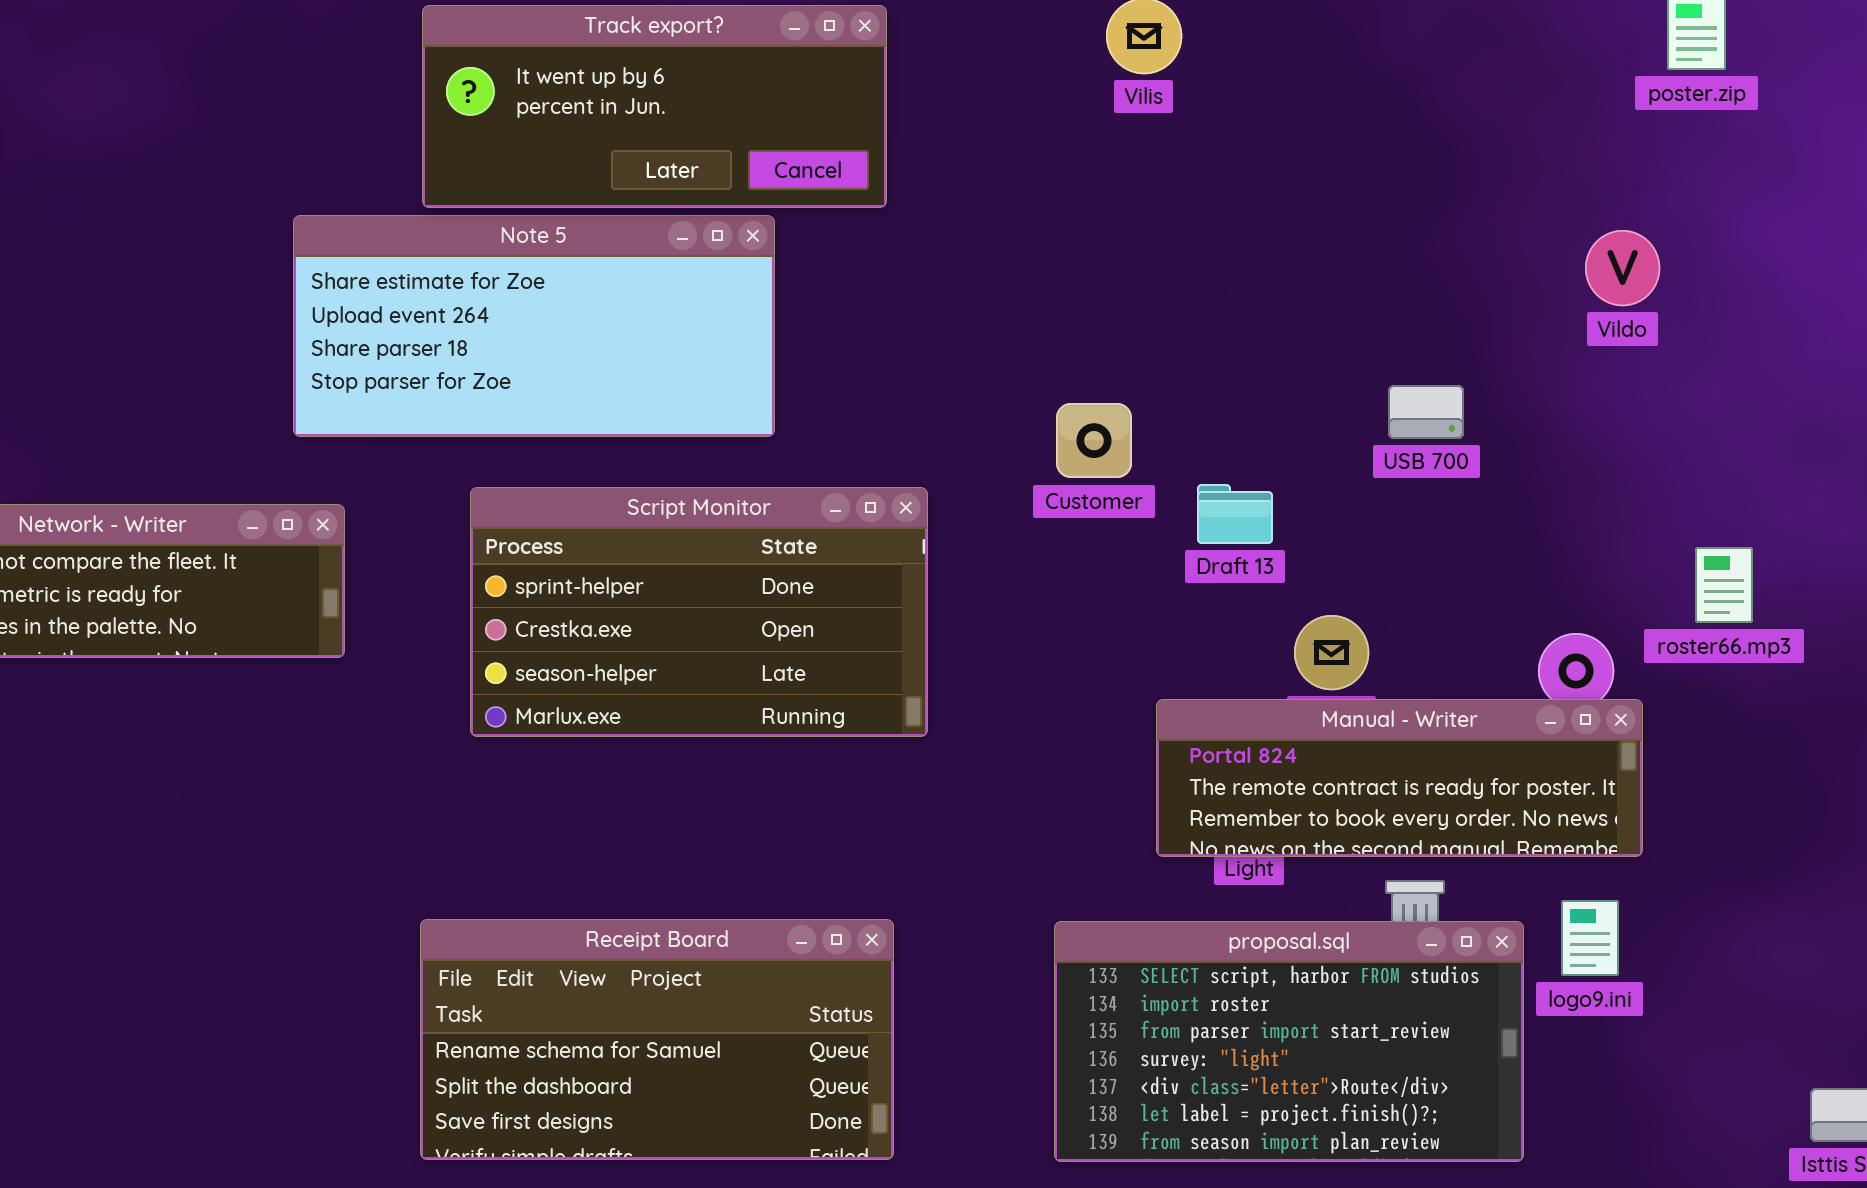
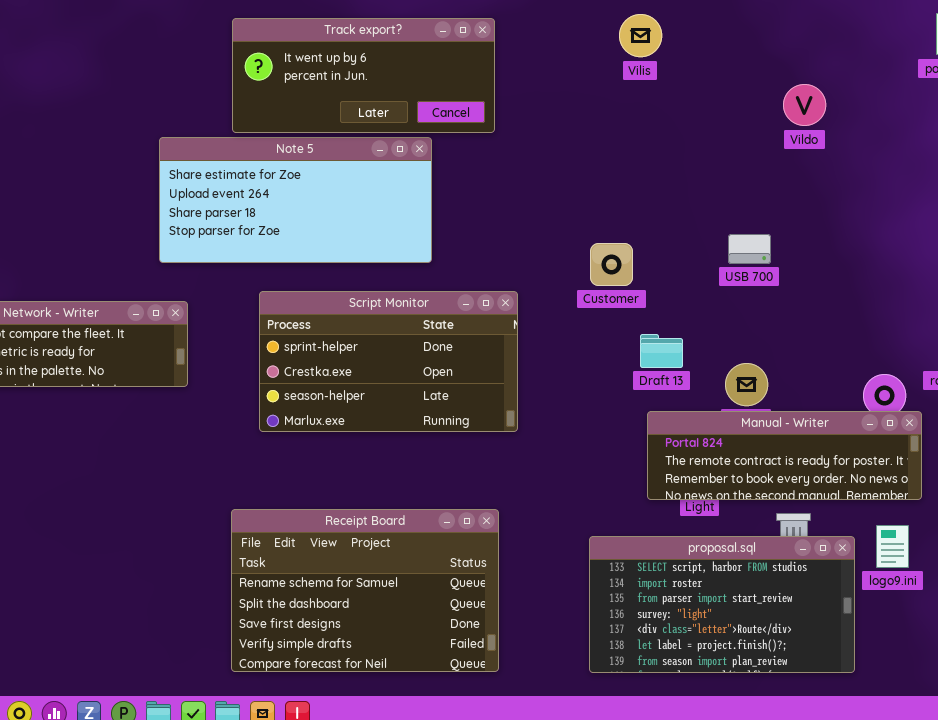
Vildo: [1585,230,1660,306] -> [783,84,826,126], moved
USB 700: [1388,385,1464,439] -> [728,234,771,264], moved
Draft 13: [1197,484,1273,544] -> [640,334,683,368], moved
Receipt Board: [420,919,894,1160] -> [231,509,499,672], resized

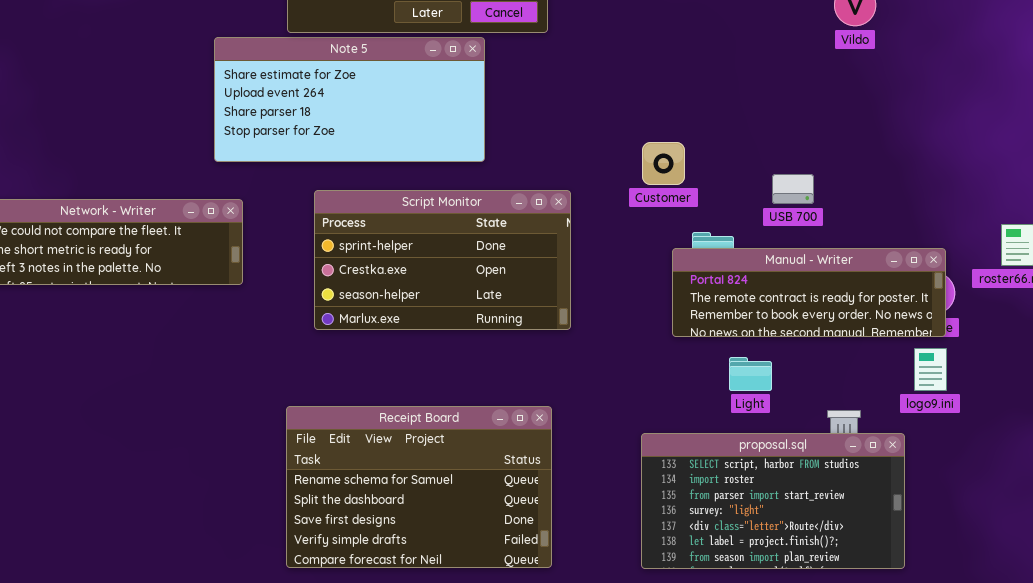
USB 700: [728,234,771,264] -> [772,174,814,204], moved
Manual - Writer: [647,411,922,500] -> [672,248,946,337], moved
logo9.ini: [876,525,909,568] -> [914,348,947,391], moved

